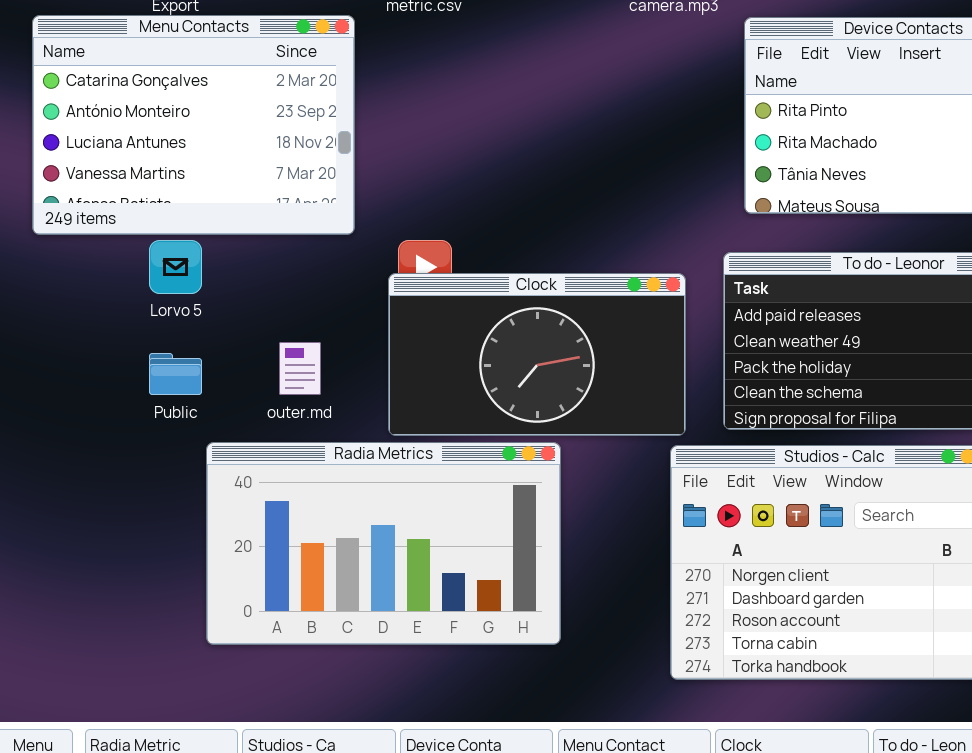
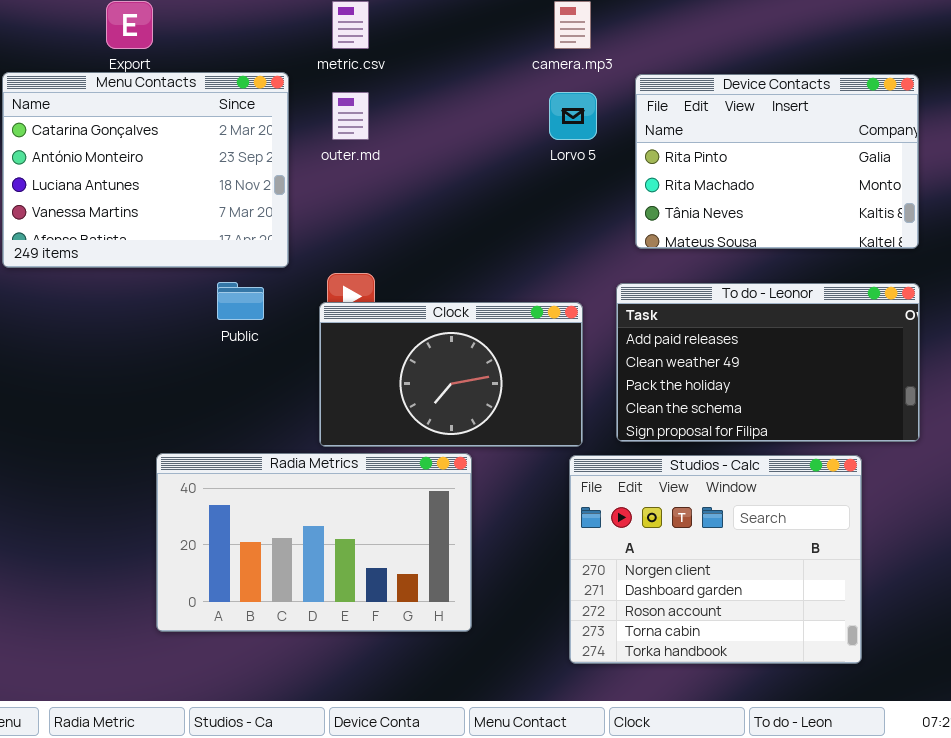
Lorvo 5: [149,240,202,294] -> [549,92,597,140], moved
outer.md: [279,342,321,395] -> [332,92,369,140], moved
Public: [149,353,202,395] -> [217,282,264,320], moved

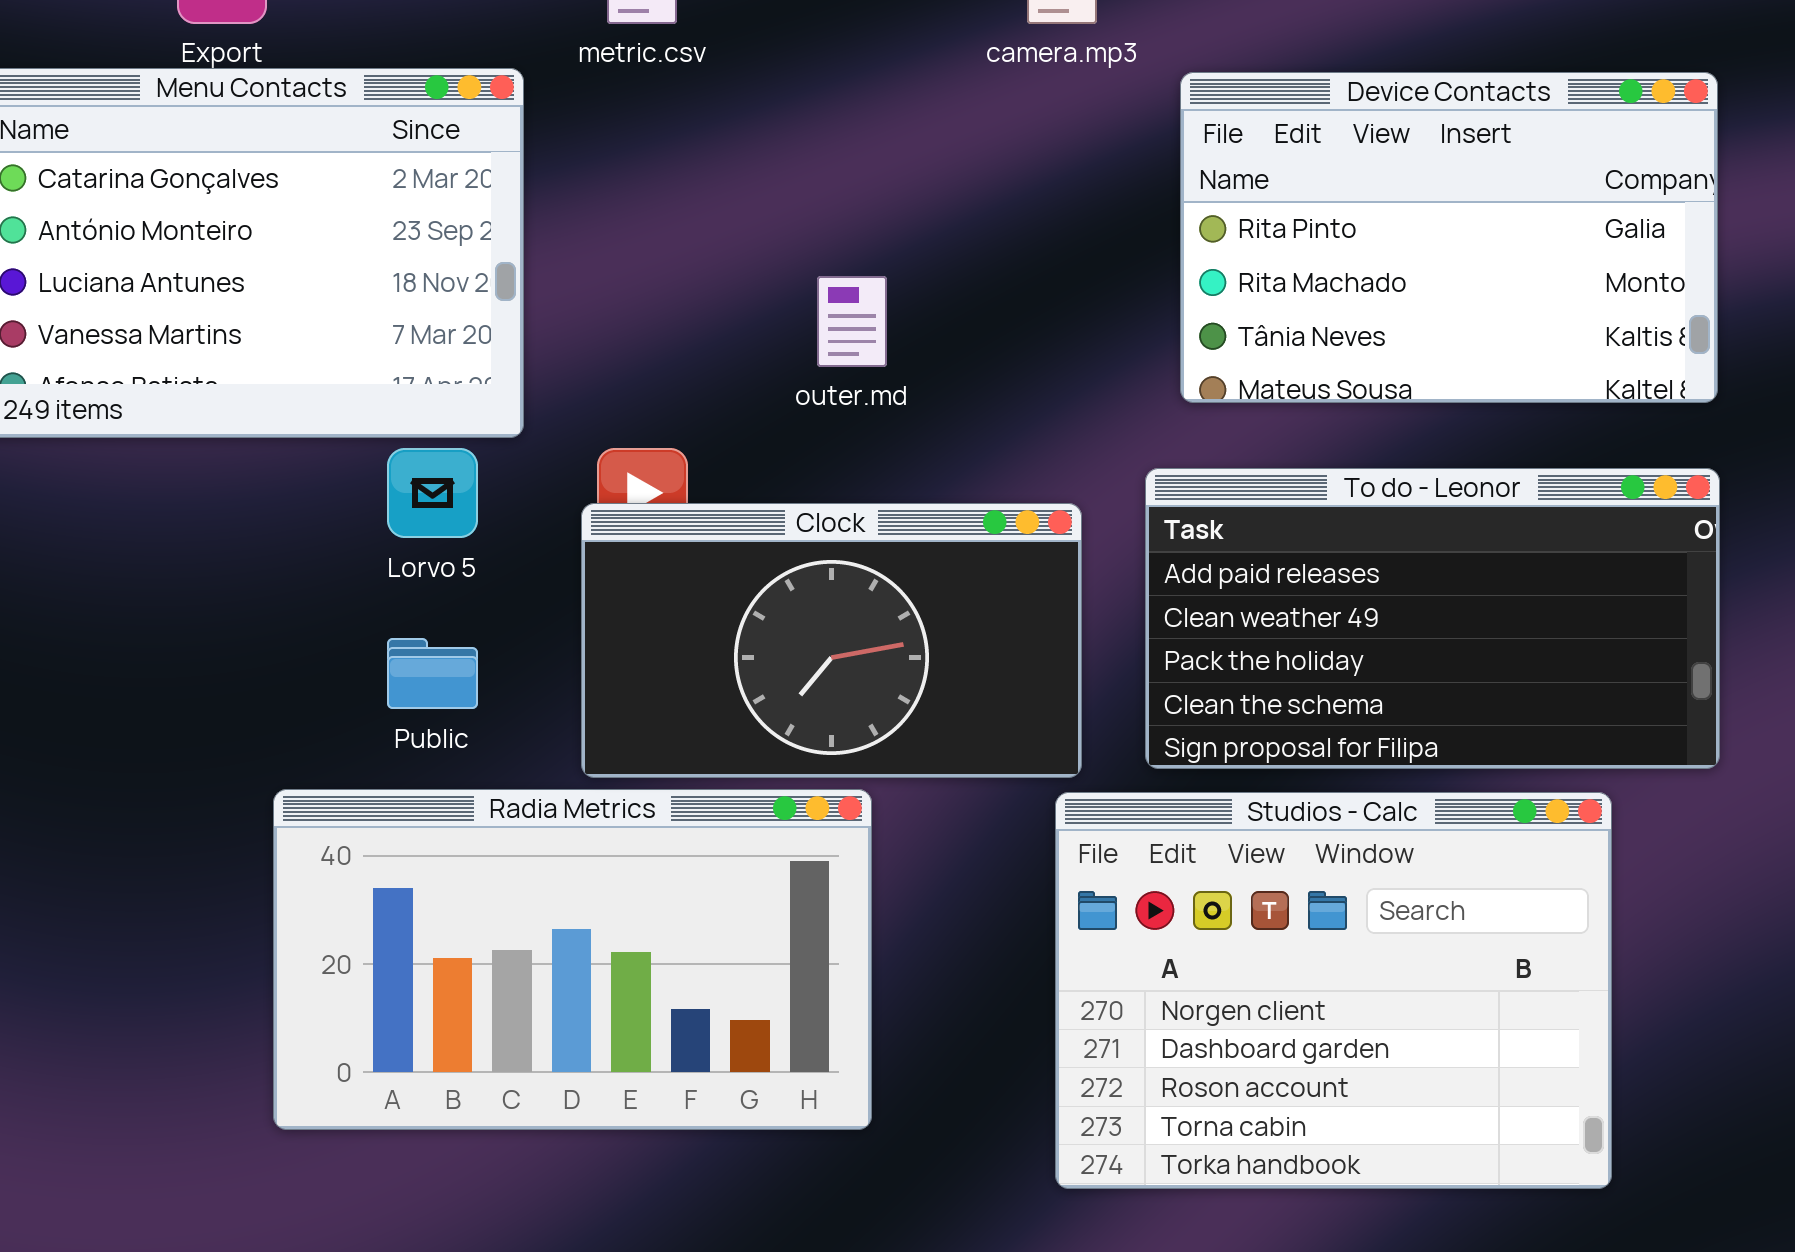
outer.md: [332,92,369,140] -> [817,276,887,367], moved
Lorvo 5: [549,92,597,140] -> [387,448,478,538], moved
Public: [217,282,264,320] -> [387,638,478,709], moved

